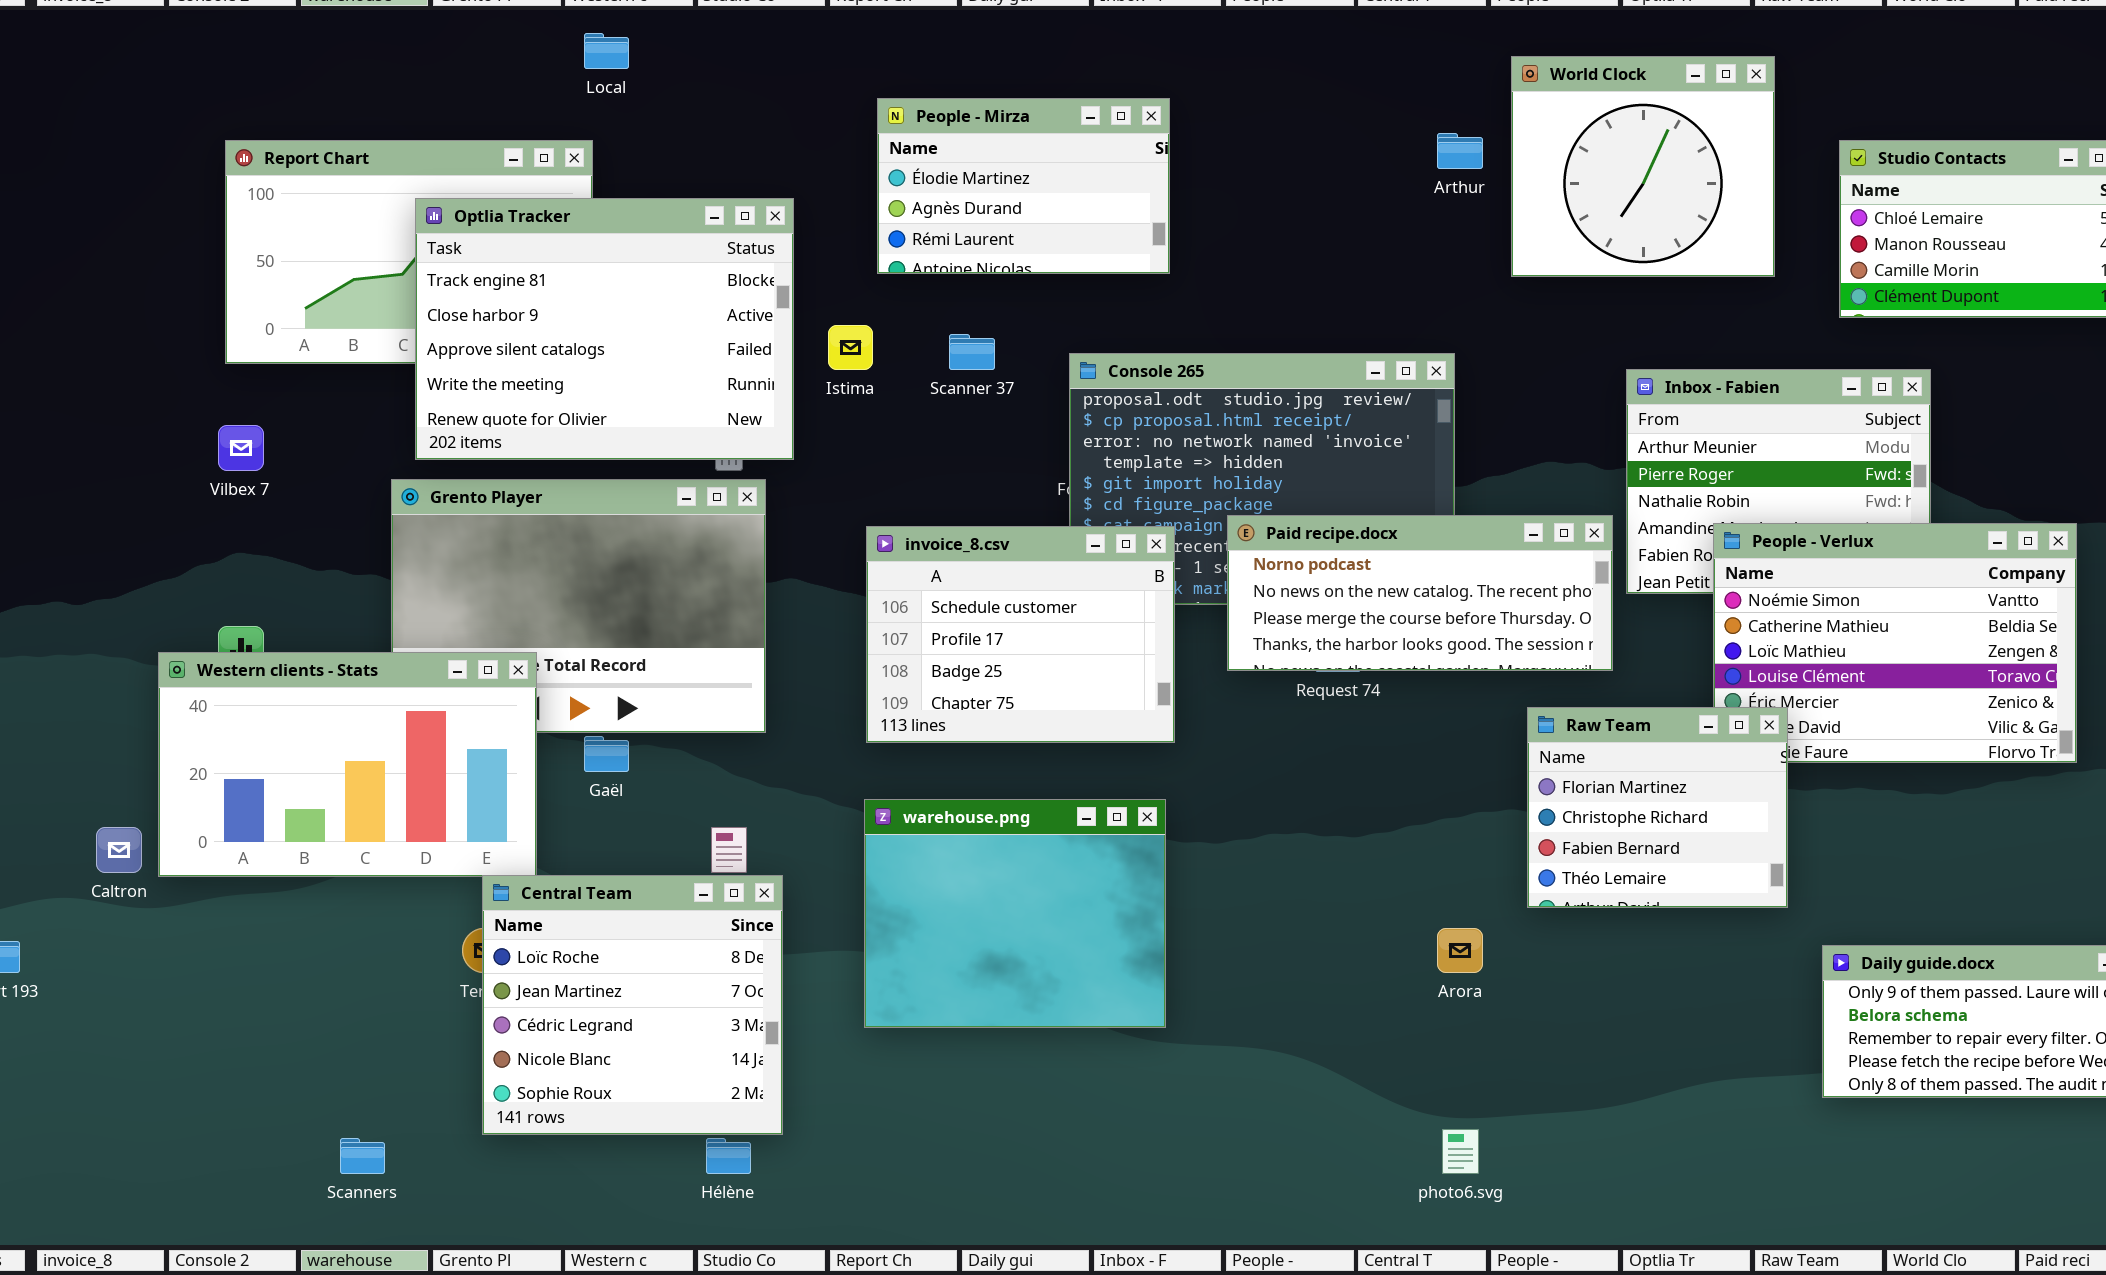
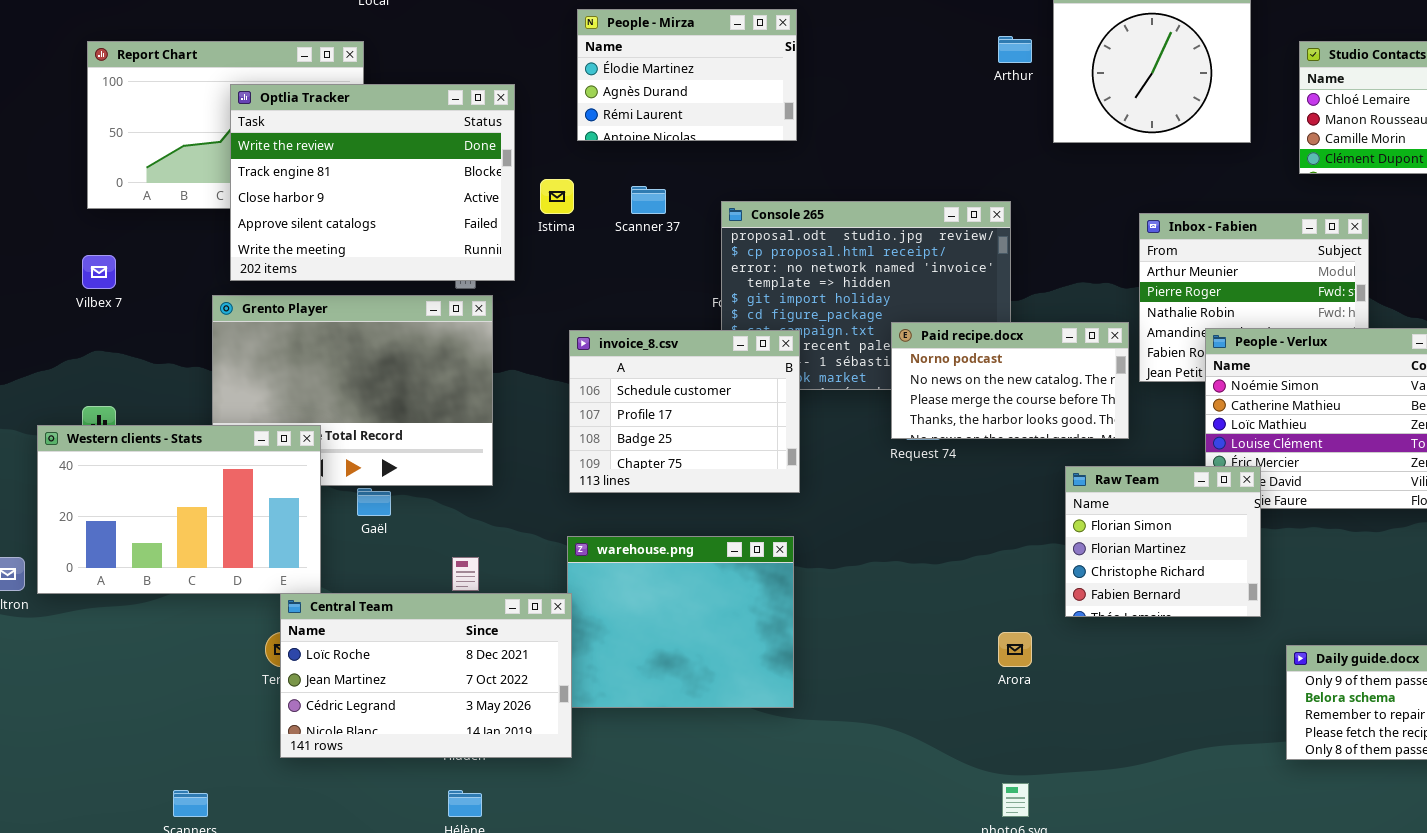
Optlia Tracker: [415,198,794,460] -> [230,84,515,281], scrolled up 1 row
Paid recipe.docx: [1227,515,1613,671] -> [891,322,1129,439], resized
Raw Team: [1527,707,1788,908] -> [1065,466,1261,617], scrolled up 1 row
Central Team: [482,875,783,1135] -> [280,593,572,758], resized

